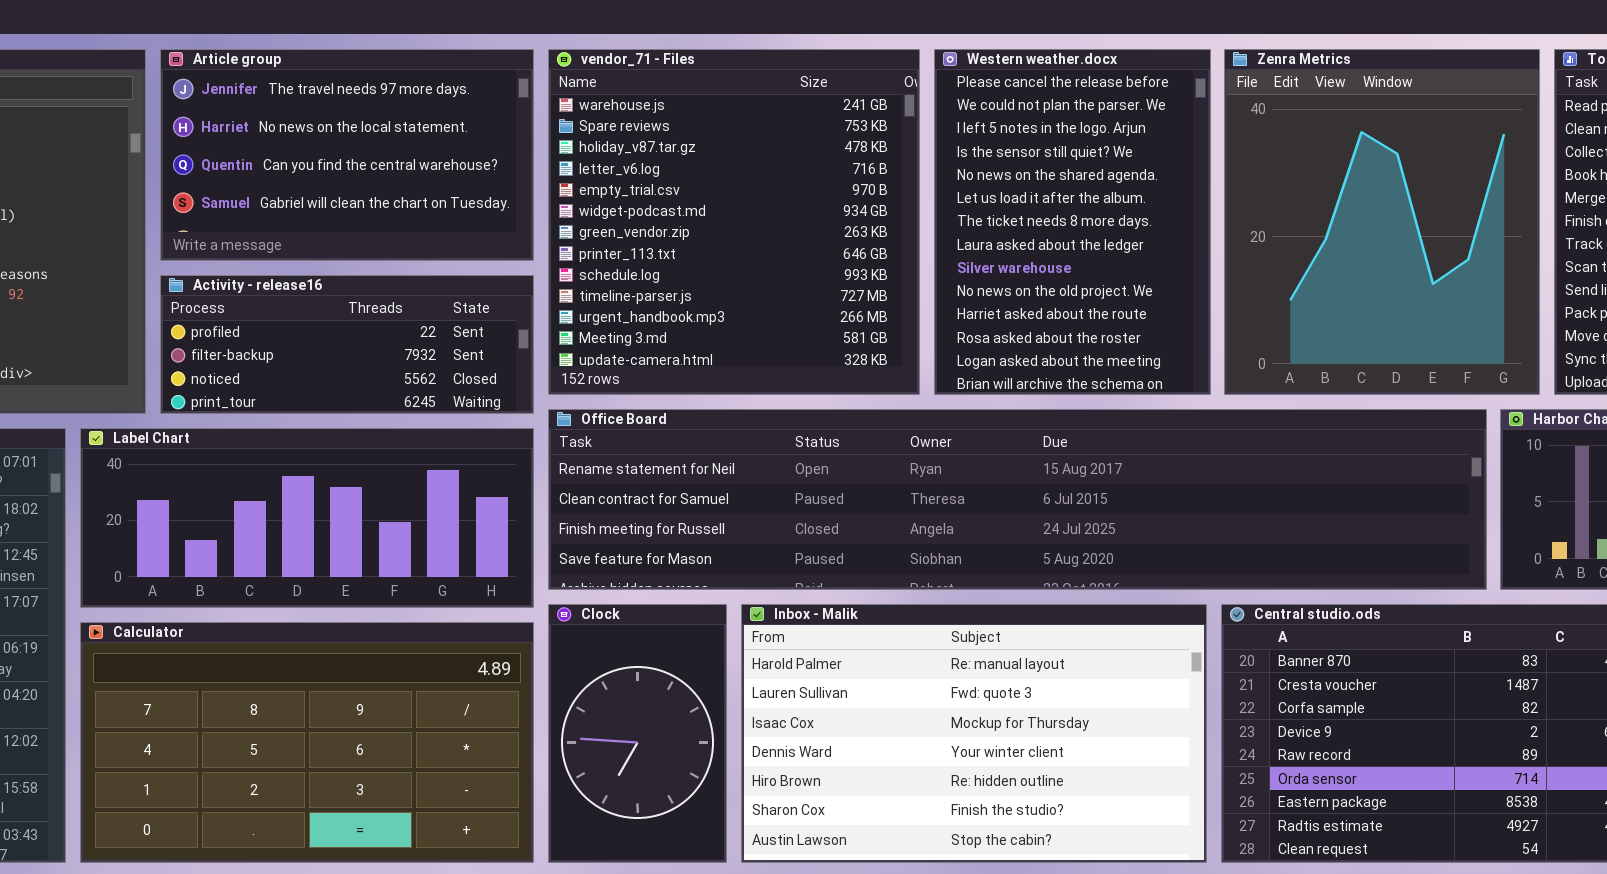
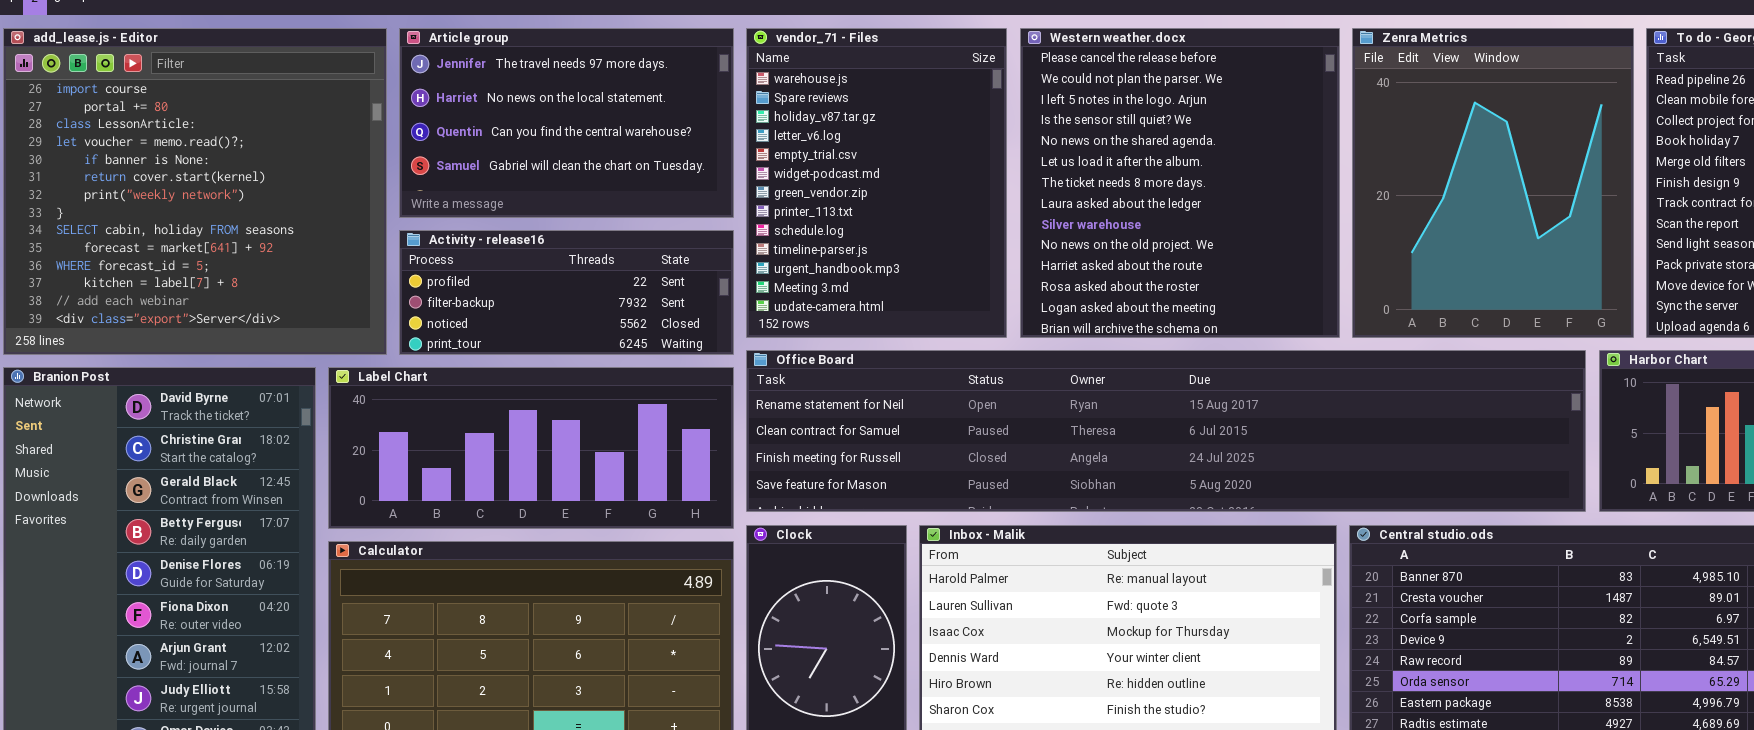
vendor_71 - Files: [548,49,920,395] -> [746,28,1007,338], resized
Western weather.docx: [934,49,1211,395] -> [1020,28,1340,338], resized

